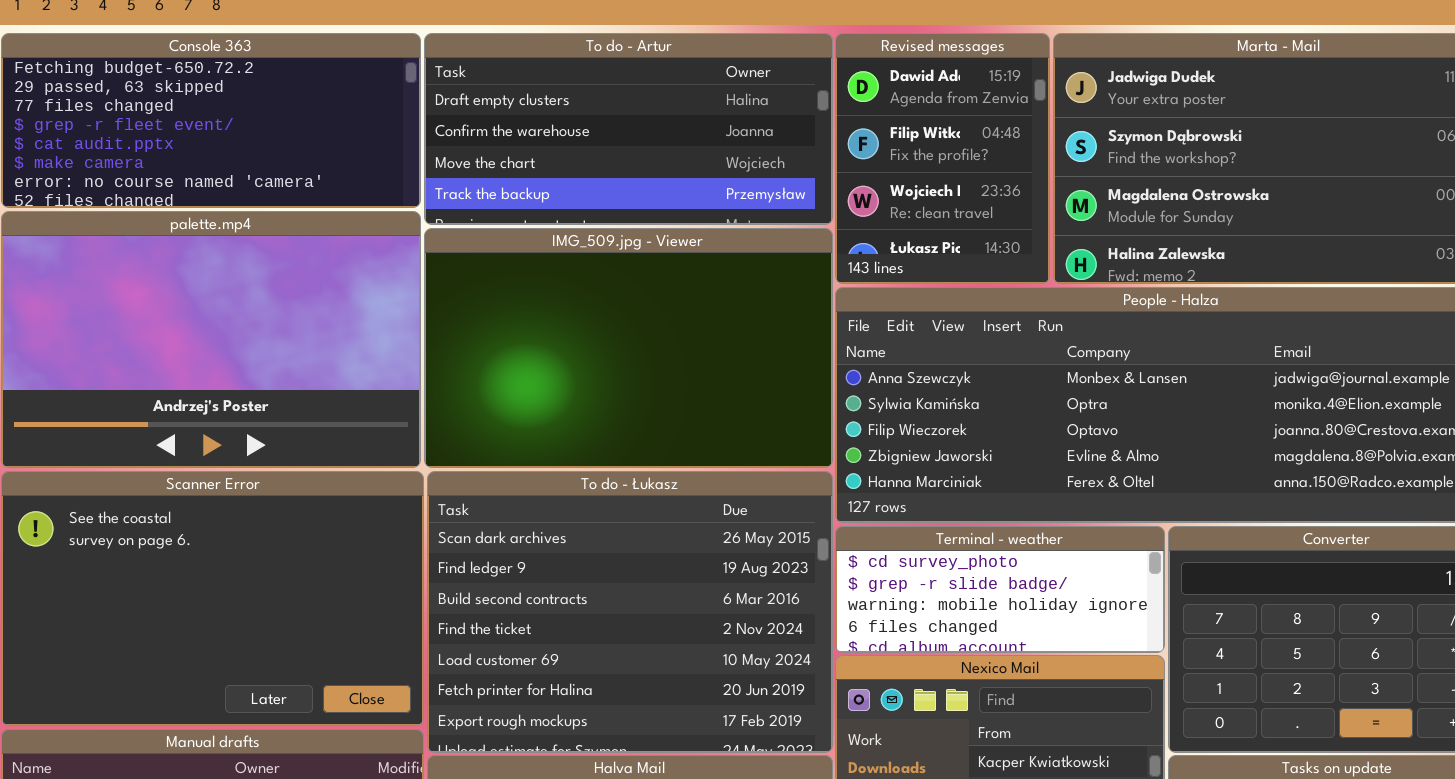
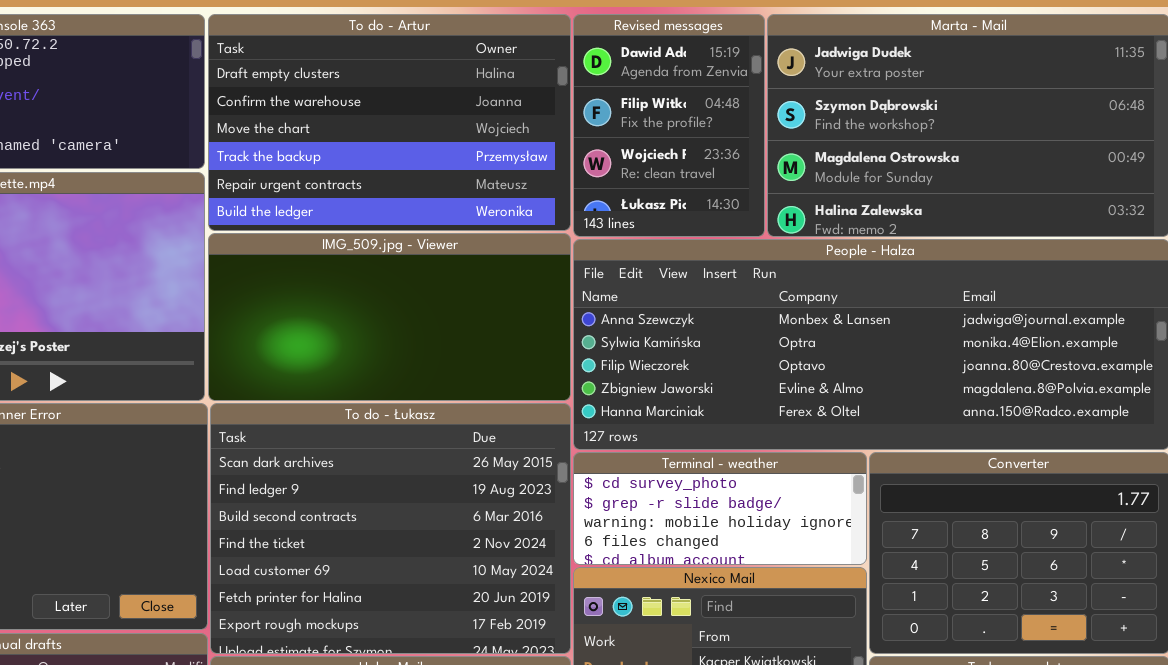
To do - Artur: [424,33,833,225] -> [208,14,571,231], resized
IMG_509.jpg - Viewer: [424,228,833,468] -> [208,233,571,401], resized

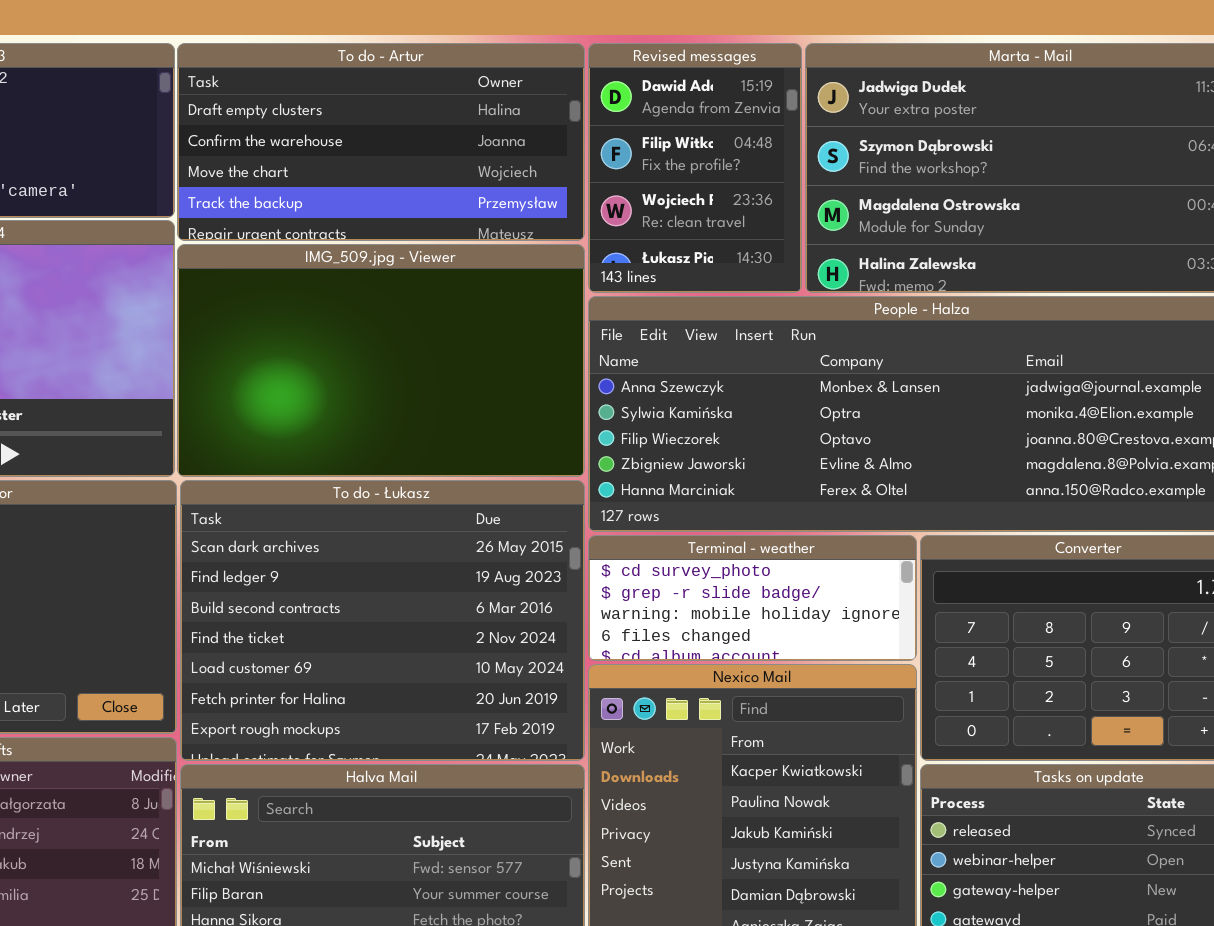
To do - Artur: [208,14,571,231] -> [177,43,585,241], resized
IMG_509.jpg - Viewer: [208,233,571,401] -> [177,244,585,477], resized

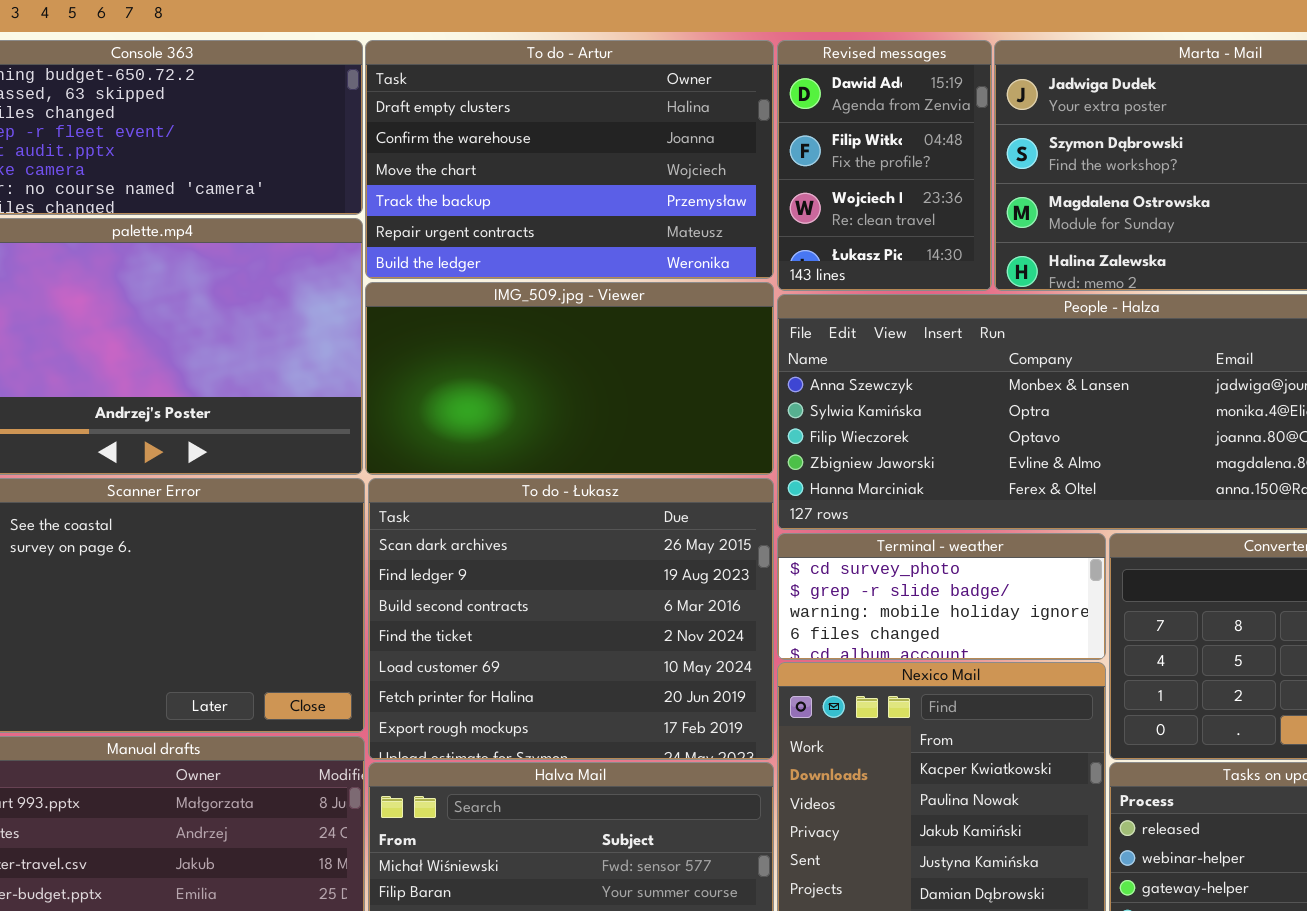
To do - Artur: [177,43,585,241] -> [365,40,774,279], resized
IMG_509.jpg - Viewer: [177,244,585,477] -> [365,282,774,475], resized

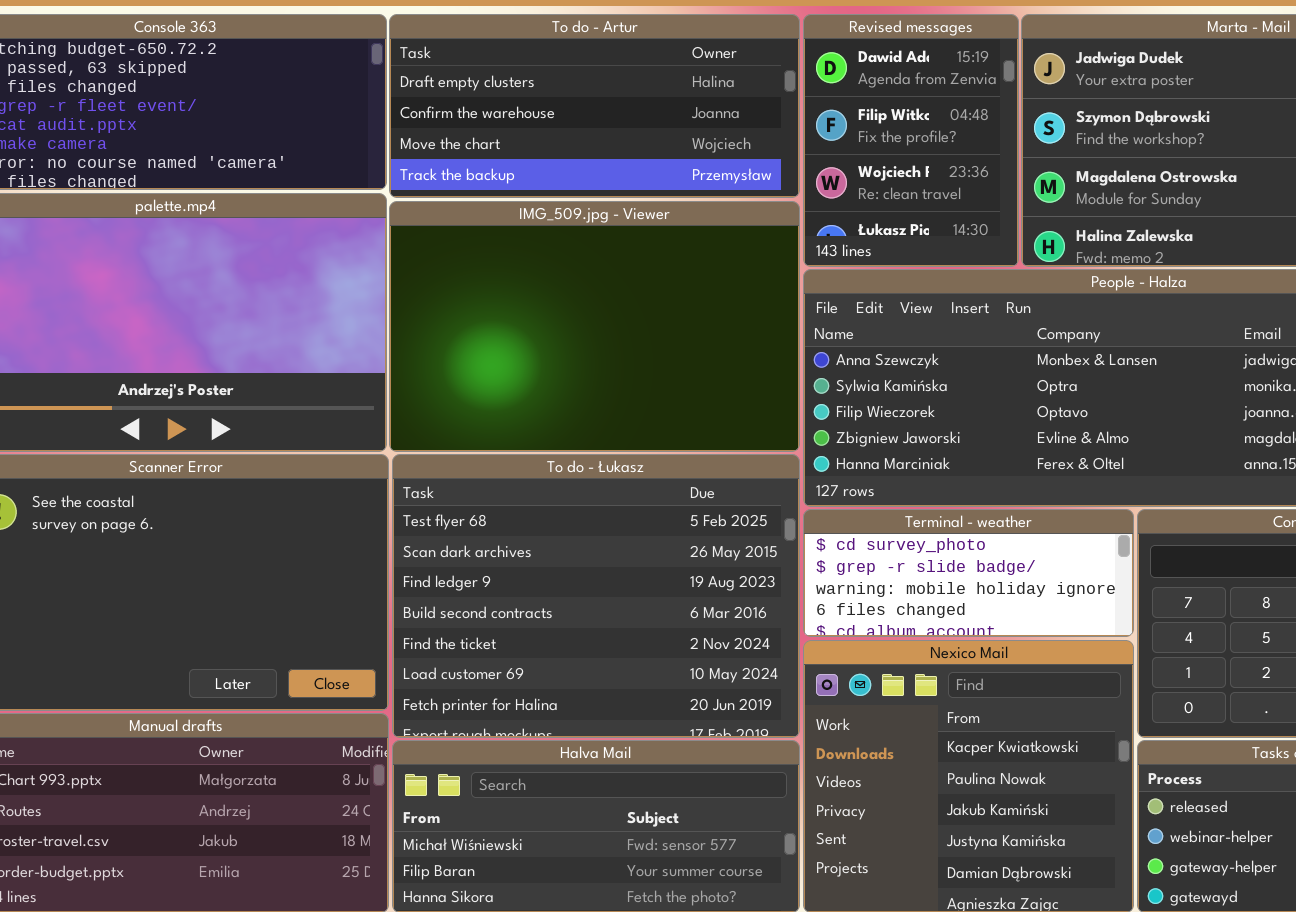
To do - Artur: [365,40,774,279] -> [389,14,800,198], resized
IMG_509.jpg - Viewer: [365,282,774,475] -> [389,201,800,452], resized
To do - Łukasz: [368,478,774,760] -> [392,454,800,738], scrolled up 1 row

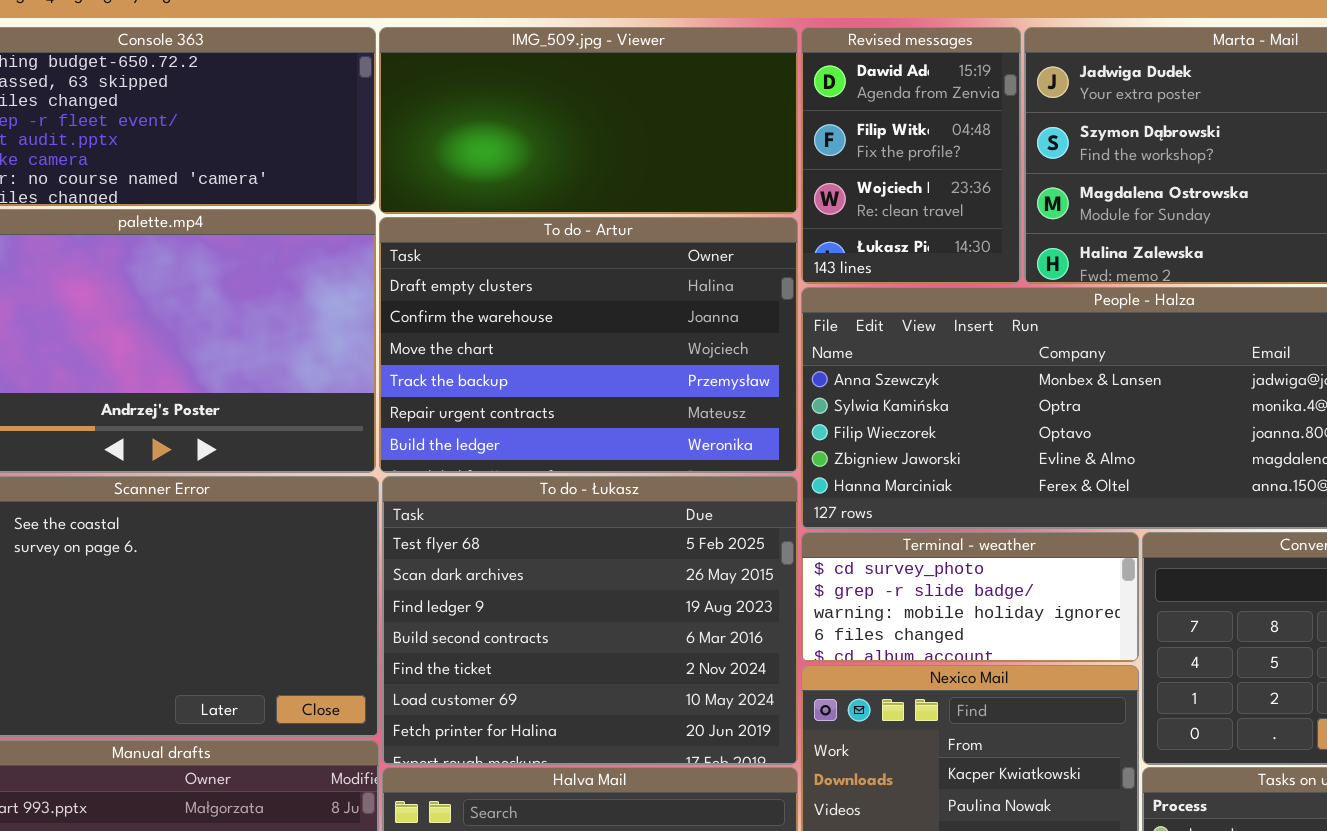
To do - Artur: [389,14,800,198] -> [379,217,798,473], moved, resized
IMG_509.jpg - Viewer: [389,201,800,452] -> [379,27,798,214], moved, resized

